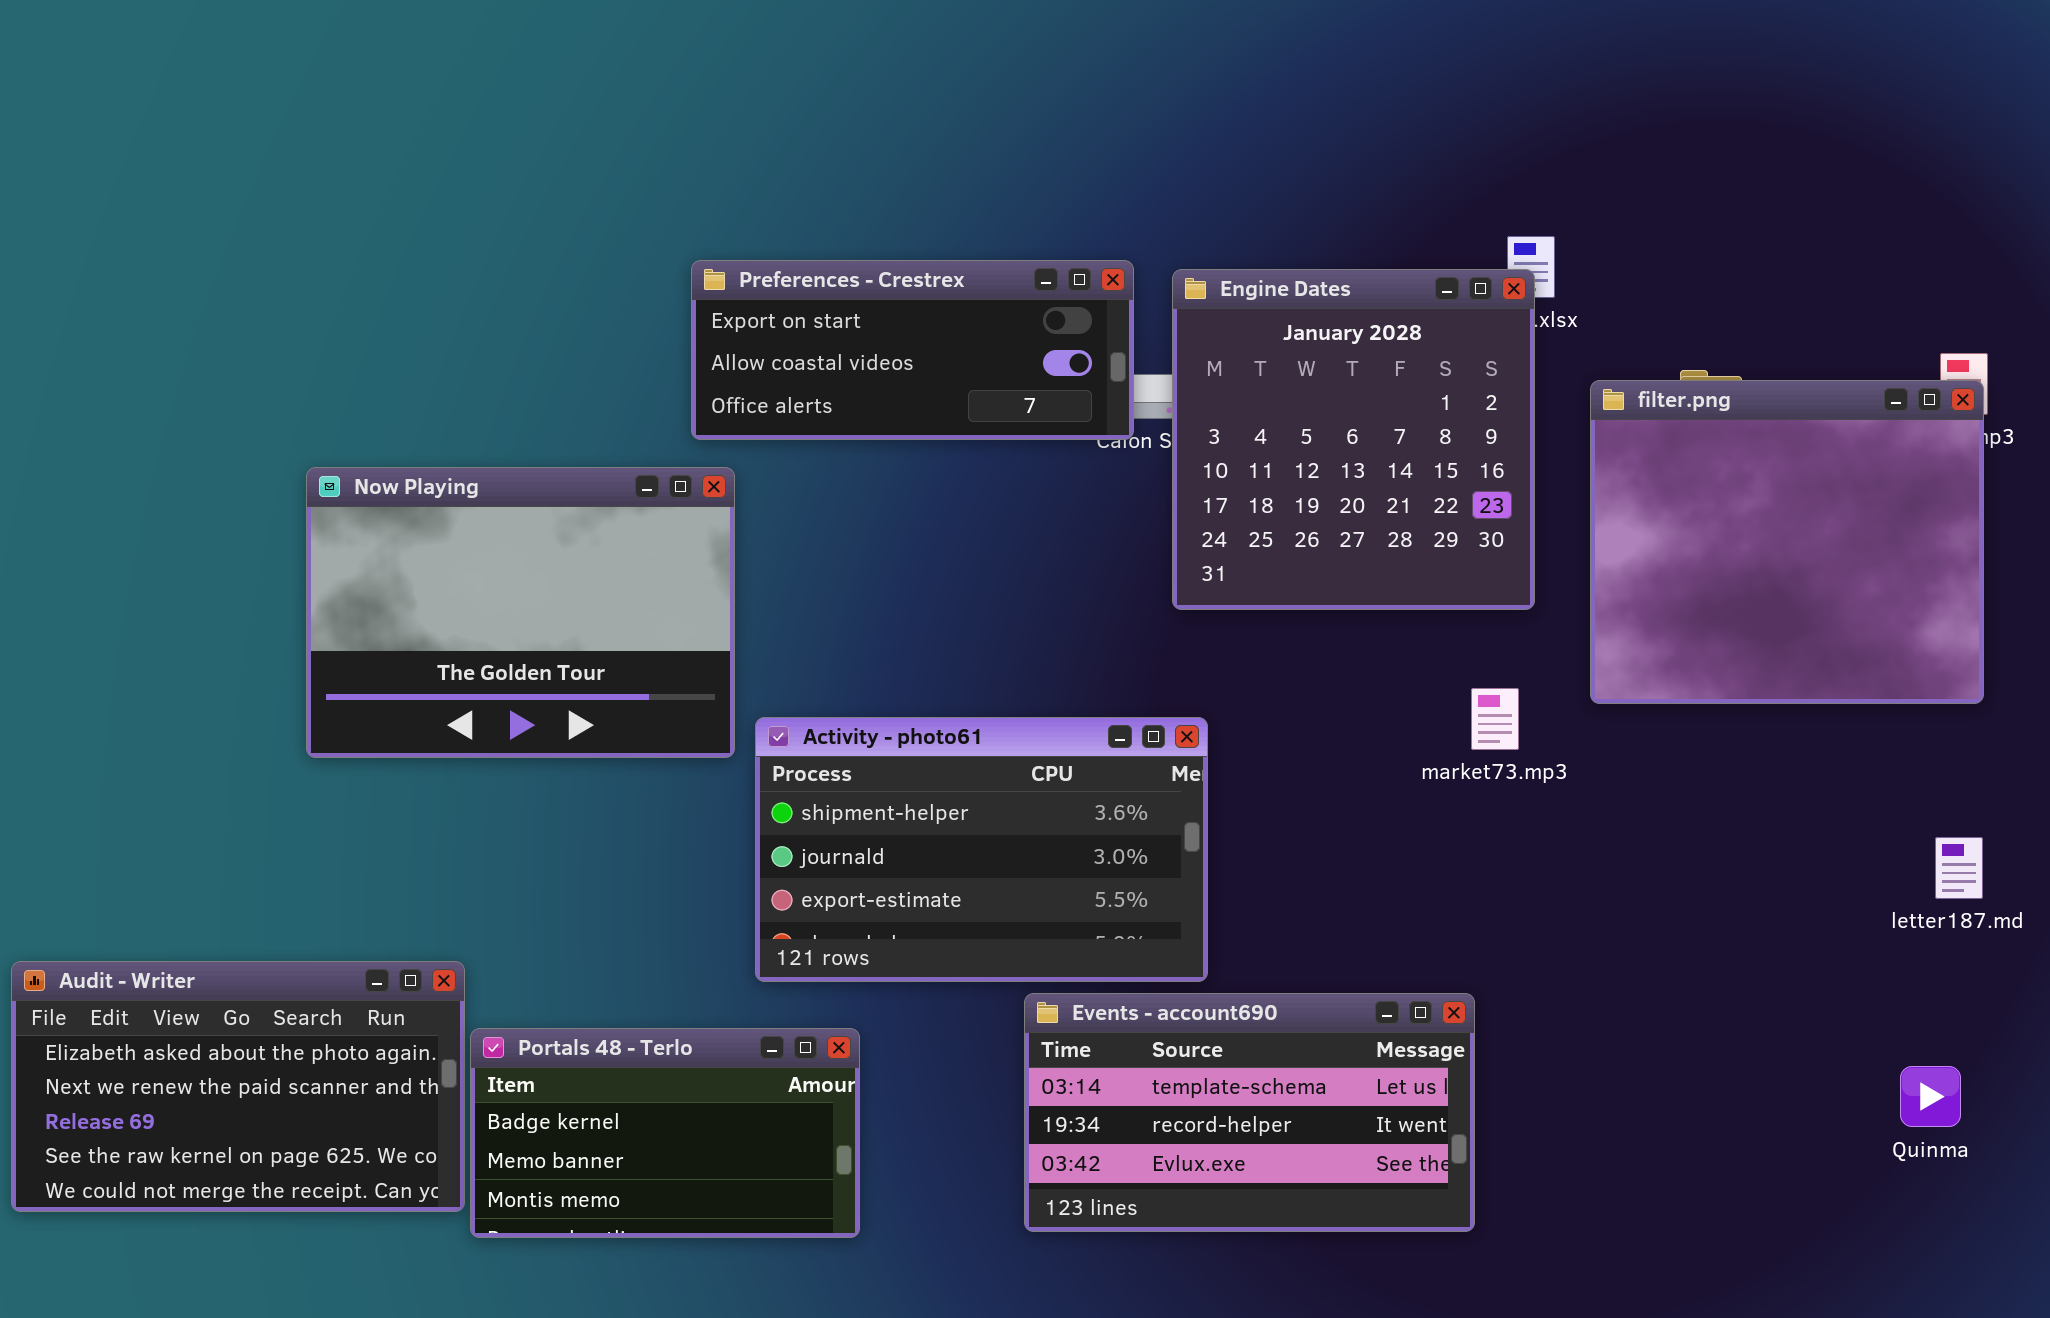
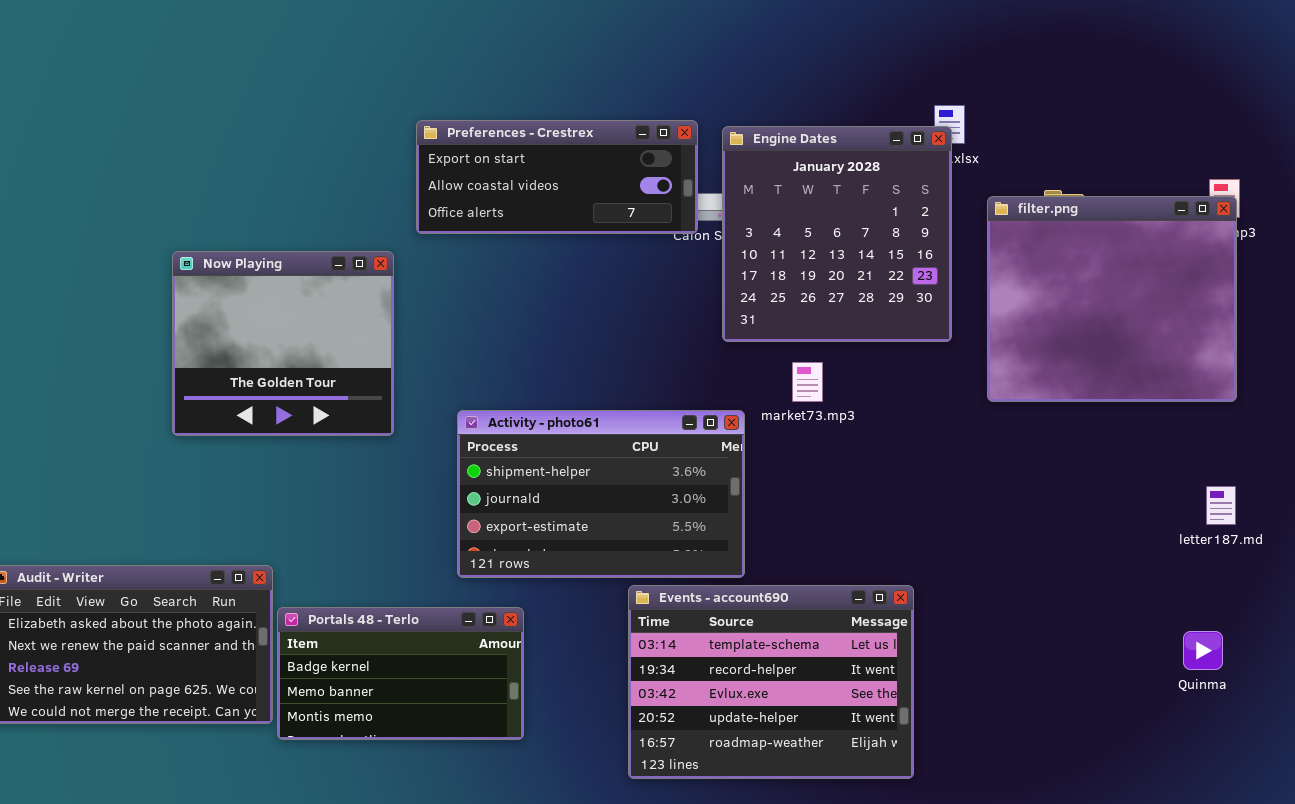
Now Playing: [306,467,735,758] -> [172,251,394,436], resized
market73.mp3: [1471,688,1519,750] -> [792,362,823,402], moved
Events - account690: [1024,993,1475,1232] -> [628,585,914,779], resized

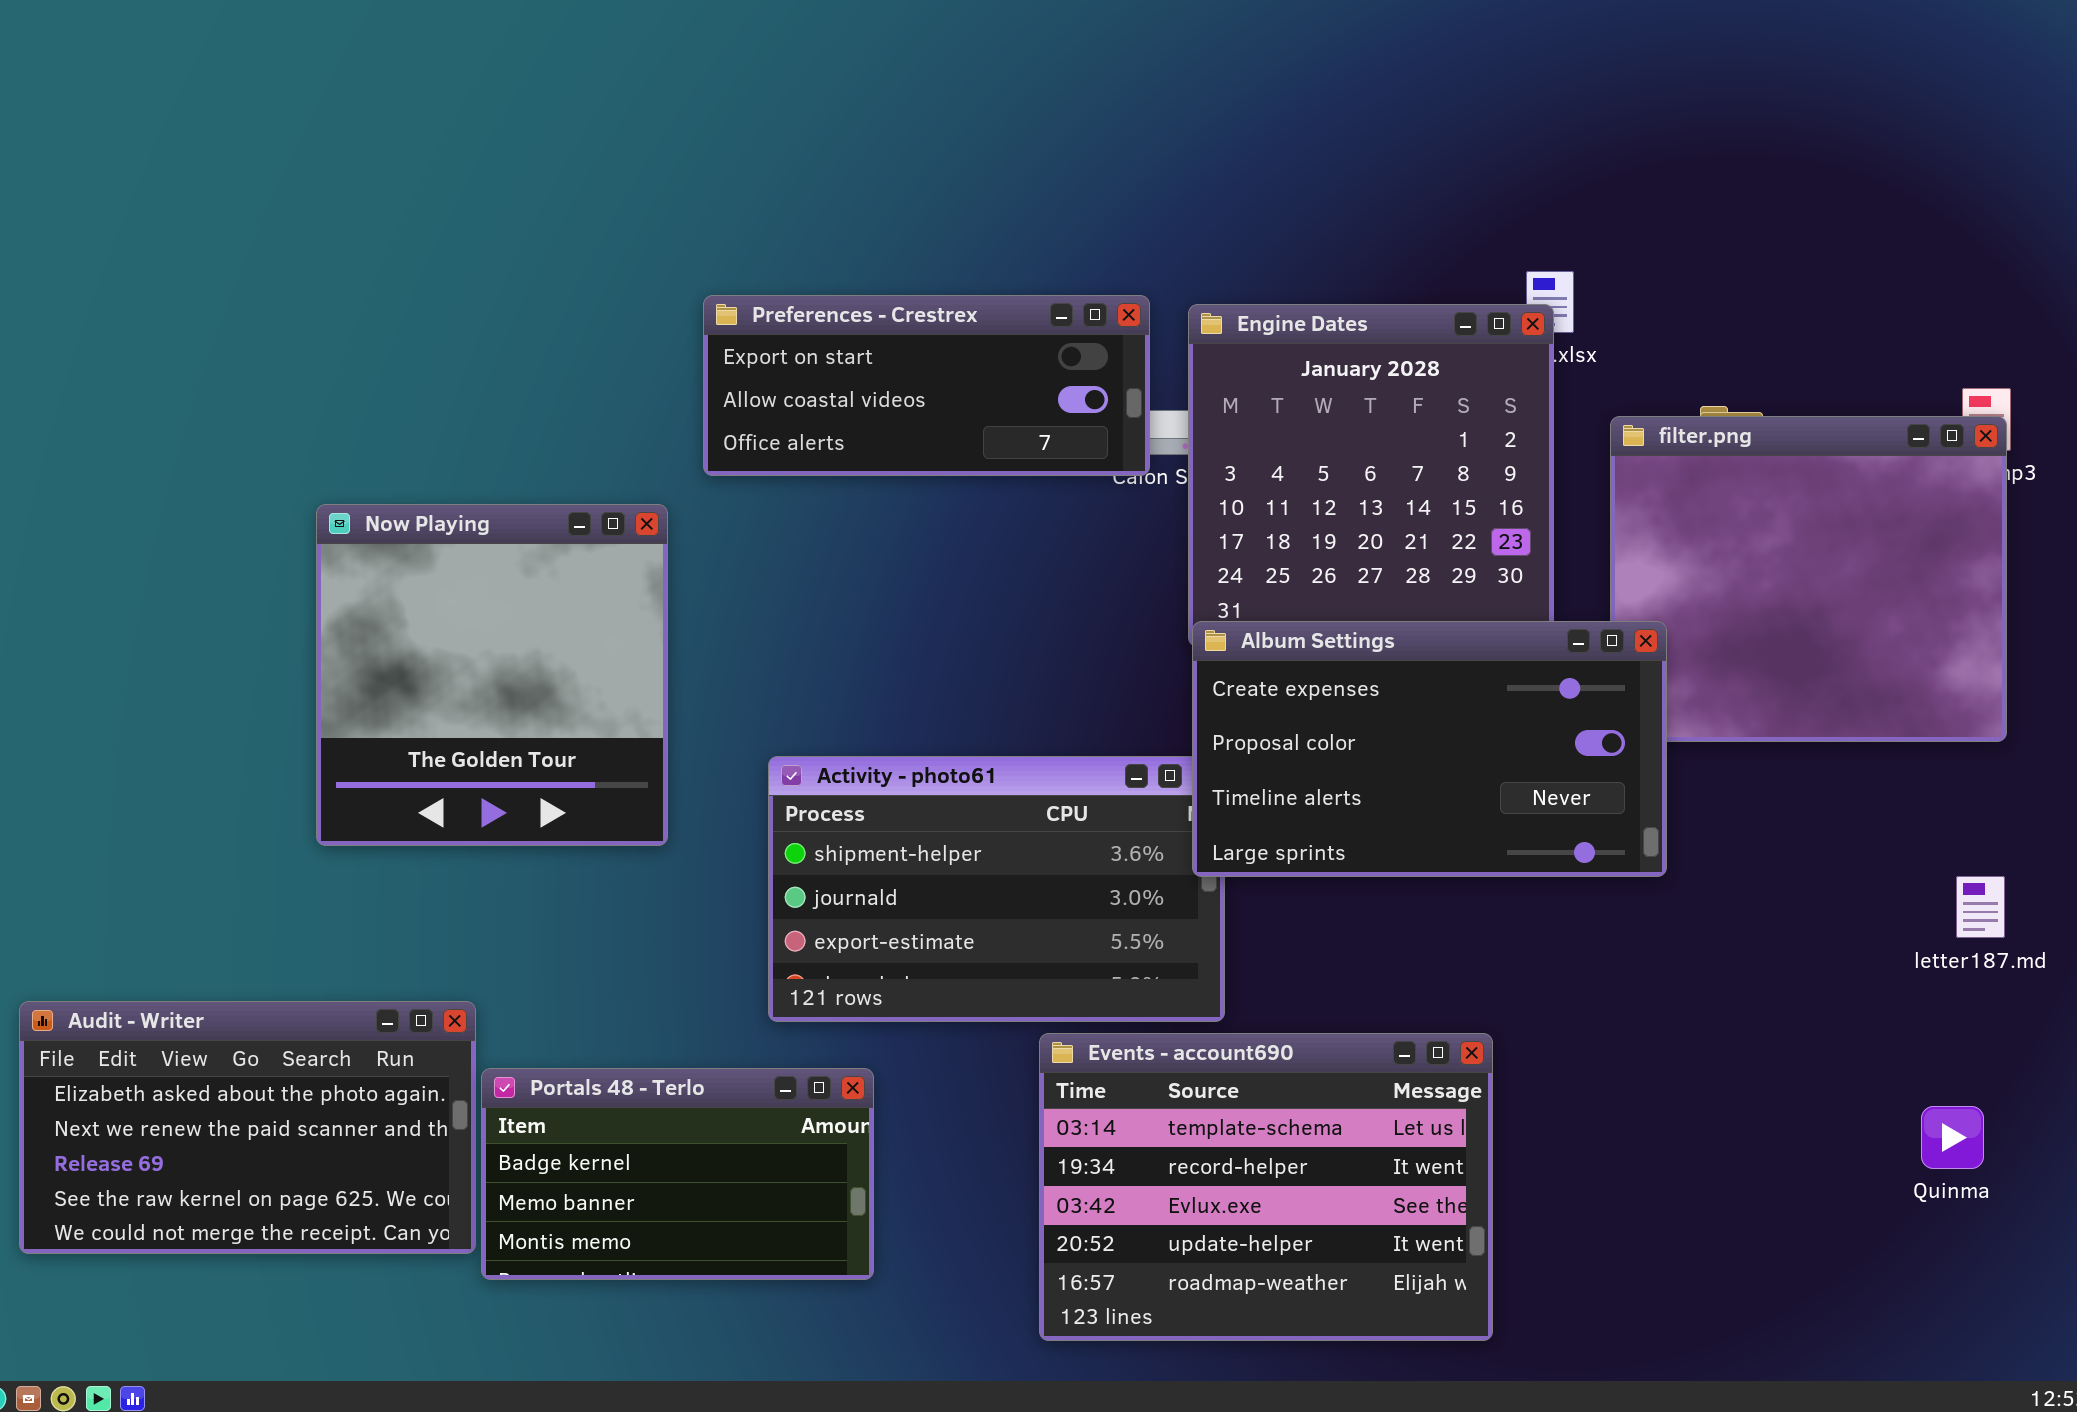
Now Playing: [172,251,394,436] -> [316,504,668,846], resized
Album Settings: none -> [1192,621,1667,877], opened

